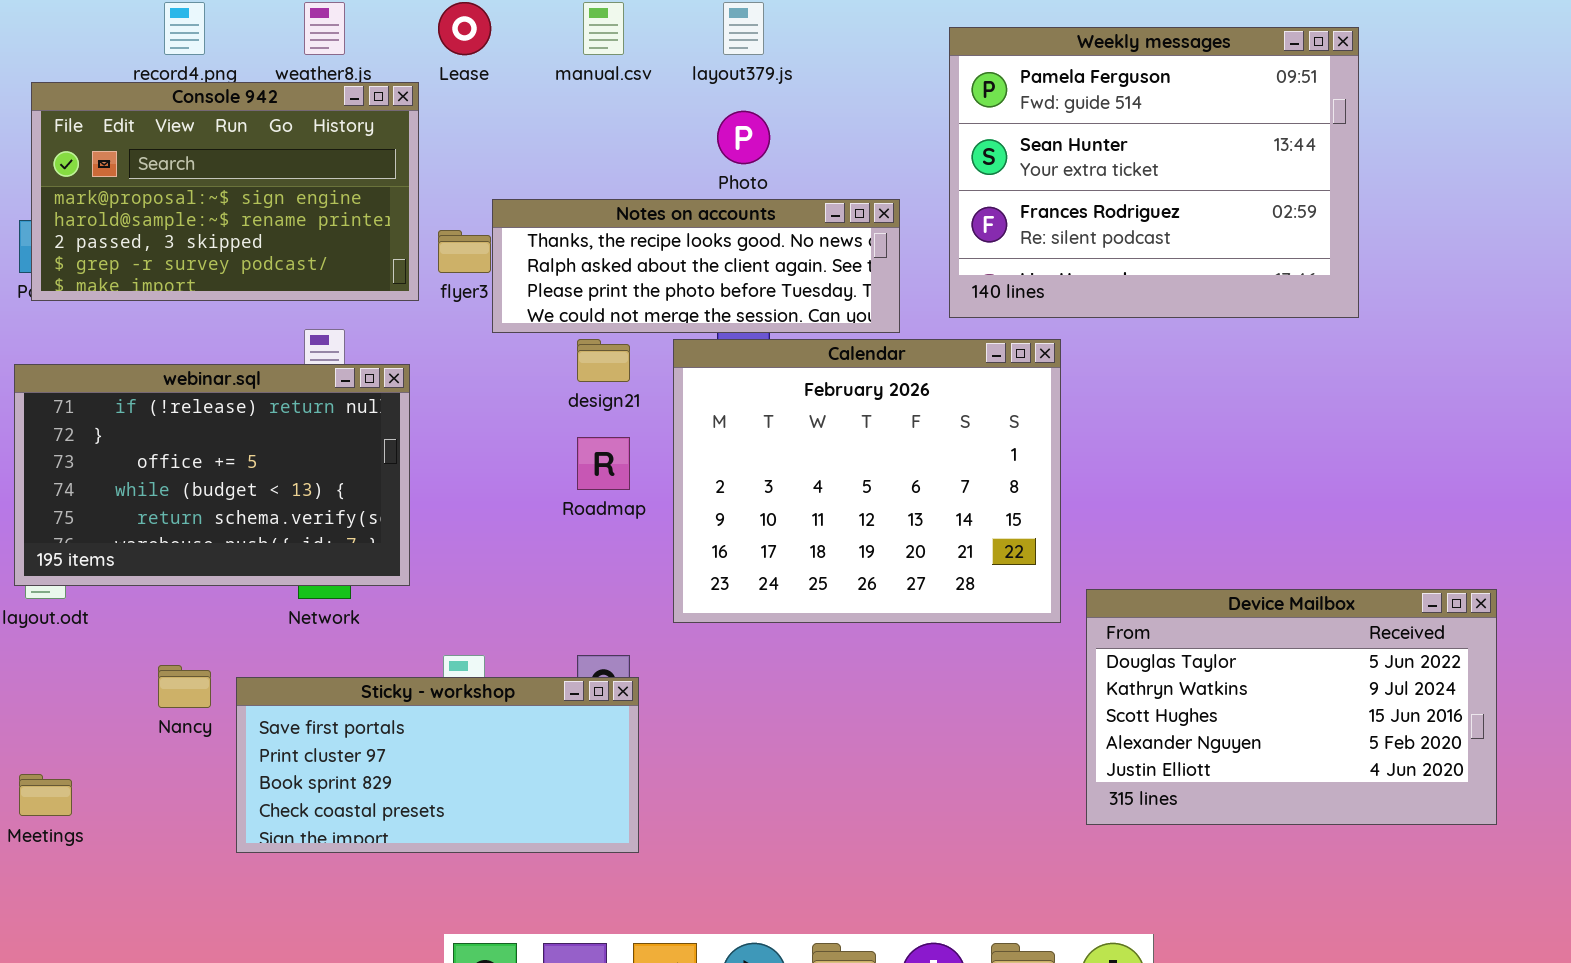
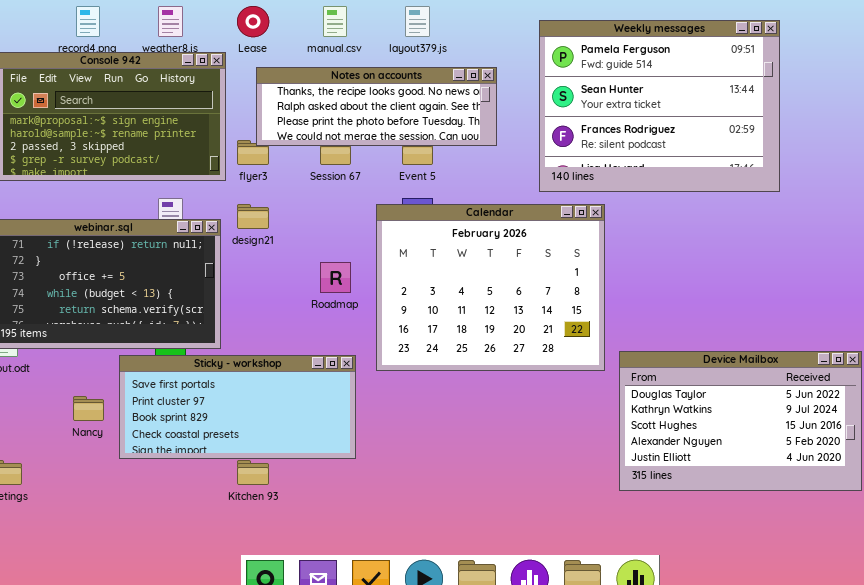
Notes on accounts: [492,199,900,333] -> [256,67,497,146], moved
design21: [577,339,630,382] -> [237,204,269,229], moved
Sticky - workshop: [236,677,639,853] -> [119,355,356,459], moved

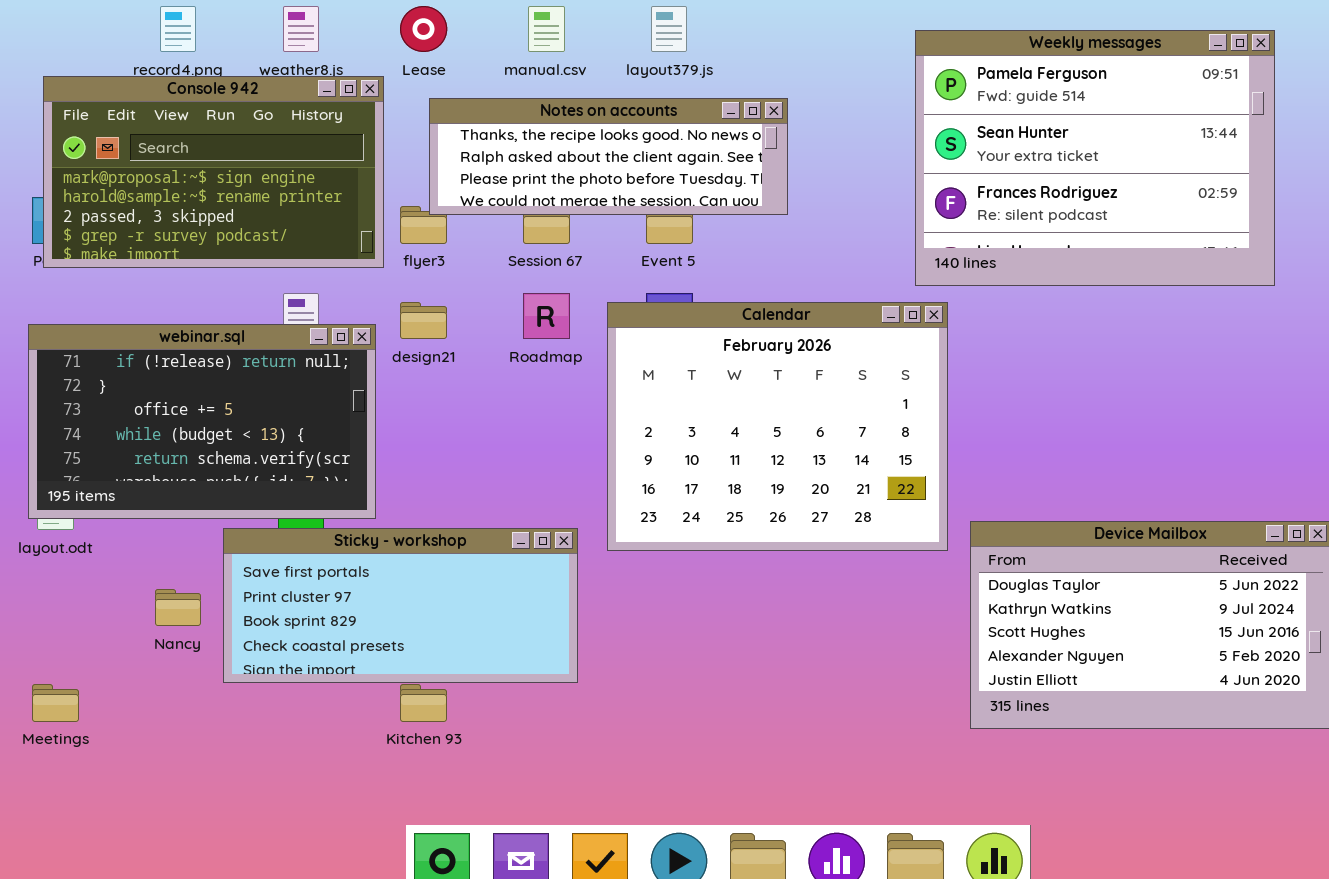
Weekly messages: [539,20,780,192] -> [915,30,1275,286], moved
Roadmap: [320,262,351,293] -> [523,293,570,339], moved

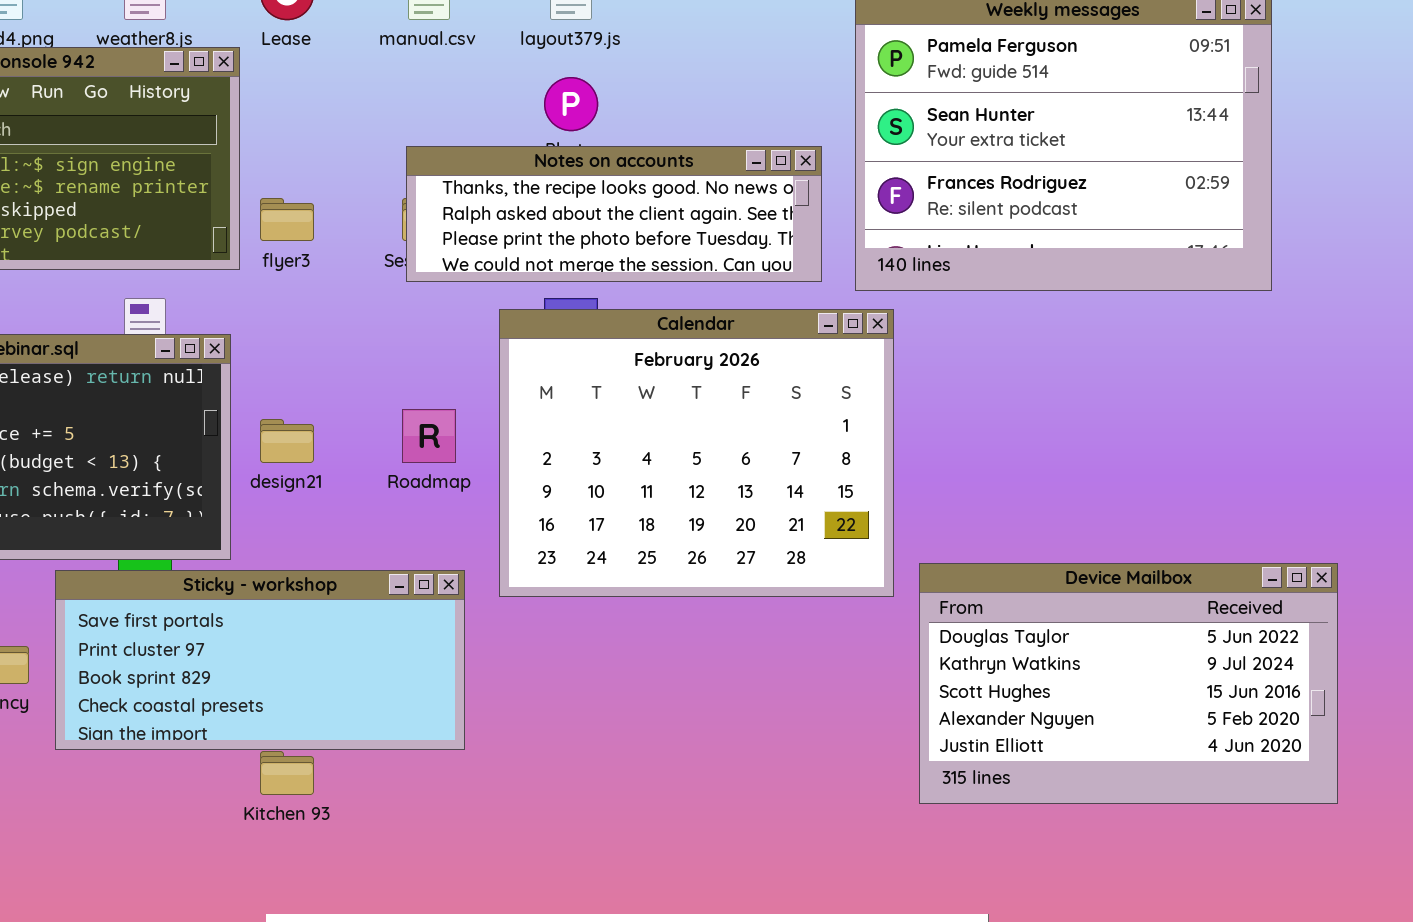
Notes on accounts: [429,98,788,215] -> [406,146,822,282], moved
Roadmap: [523,293,570,339] -> [402,409,456,463], moved
design21: [400,302,447,339] -> [260,419,314,463], moved

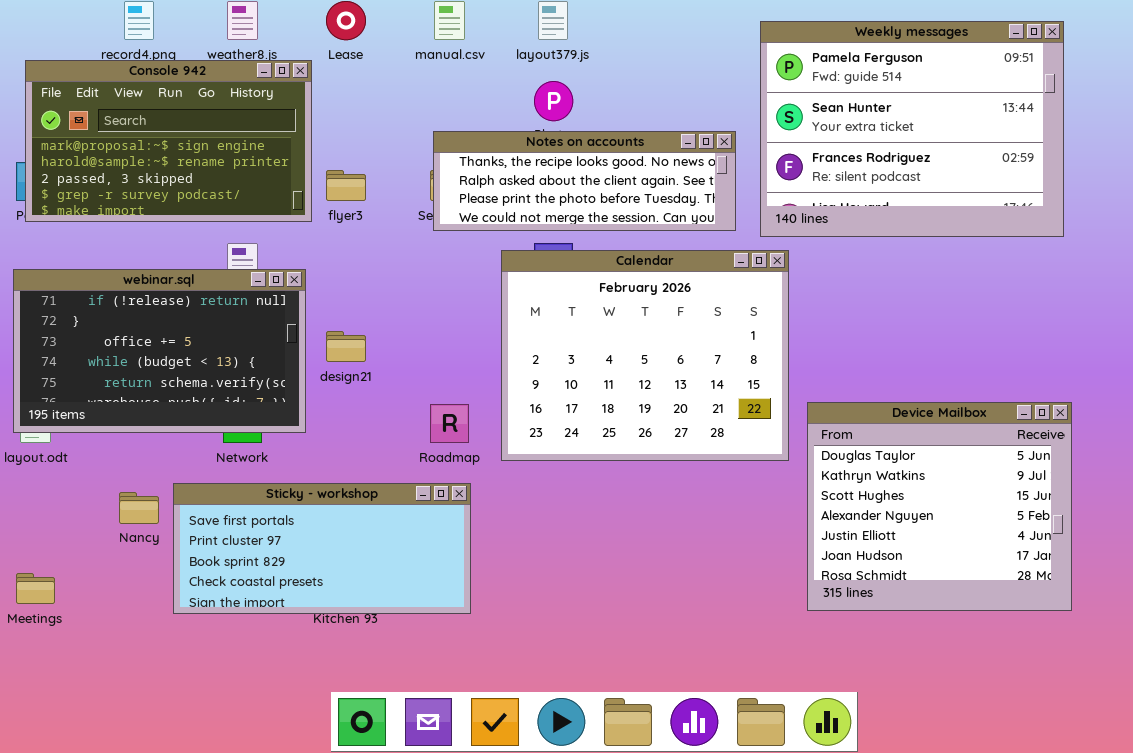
Roadmap: [402,409,456,463] -> [430,404,469,443], moved
Device Mailbox: [919,563,1338,804] -> [807,402,1072,611], resized
Sticky - workshop: [55,570,465,750] -> [173,483,471,614], moved

